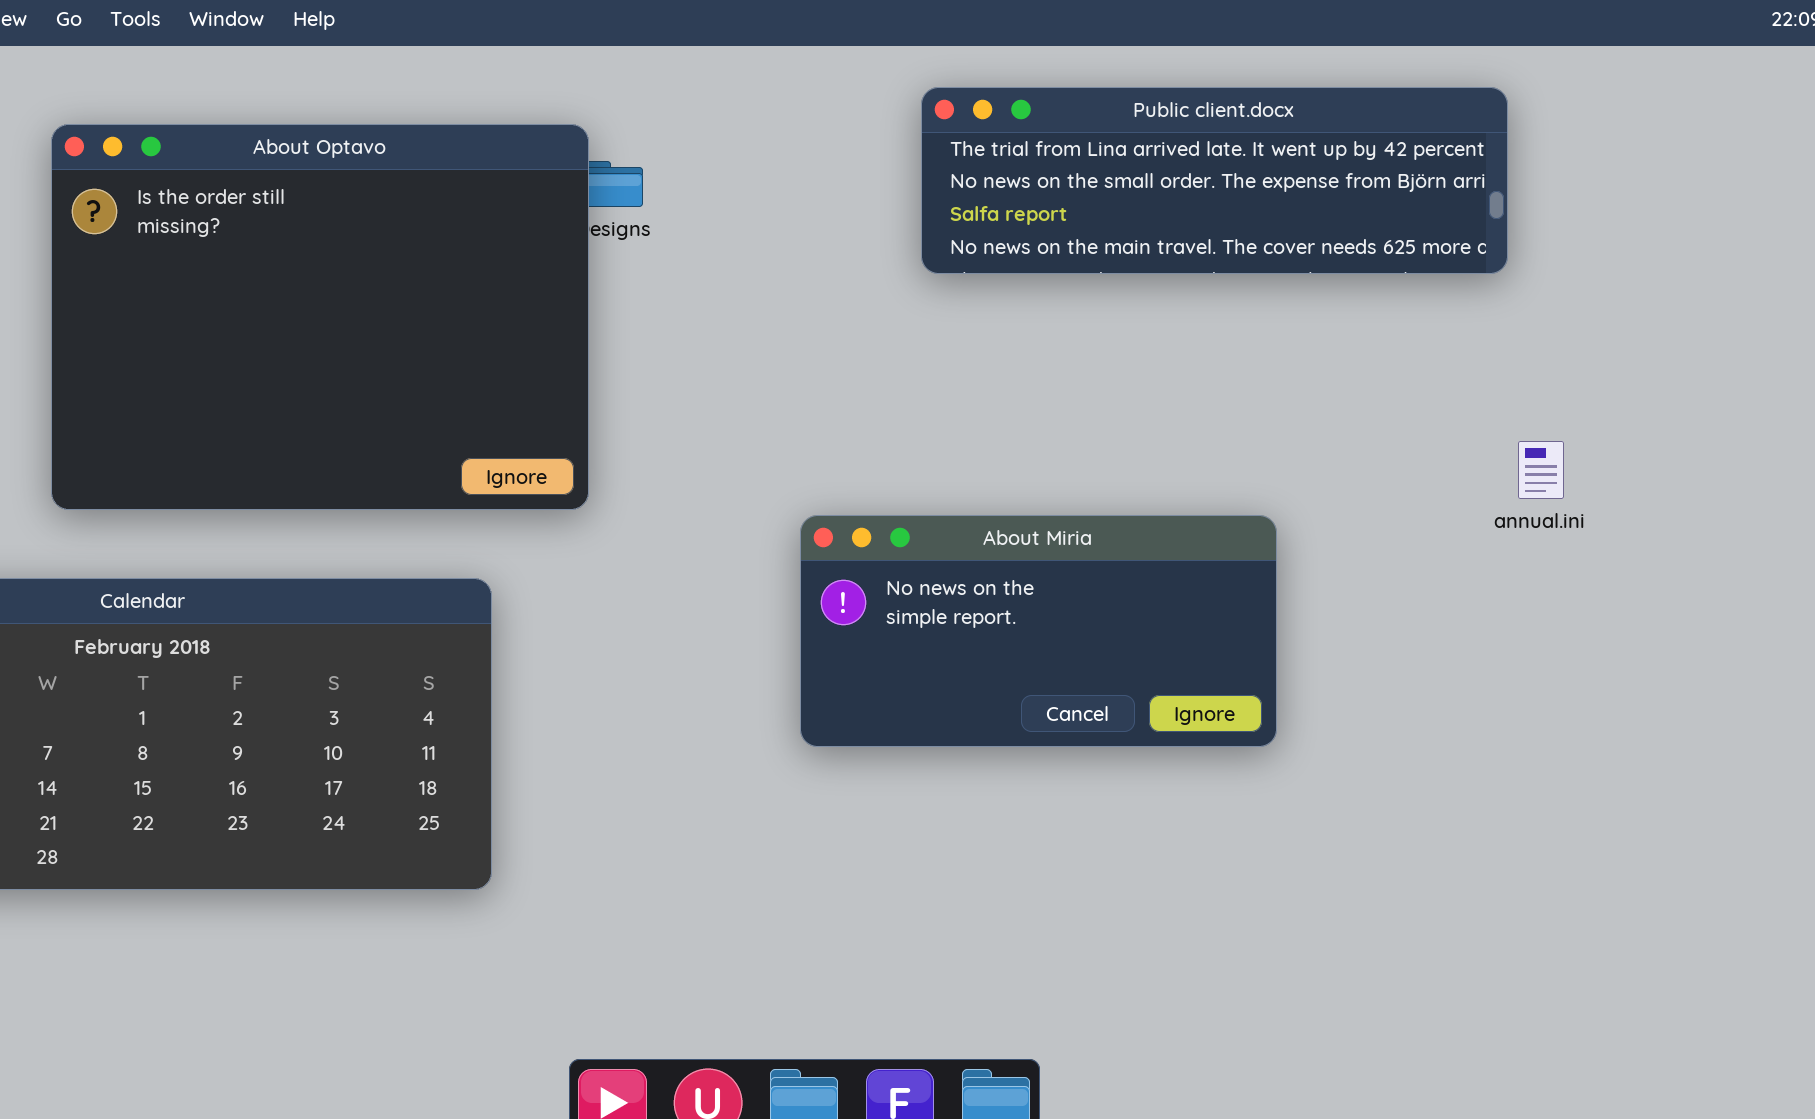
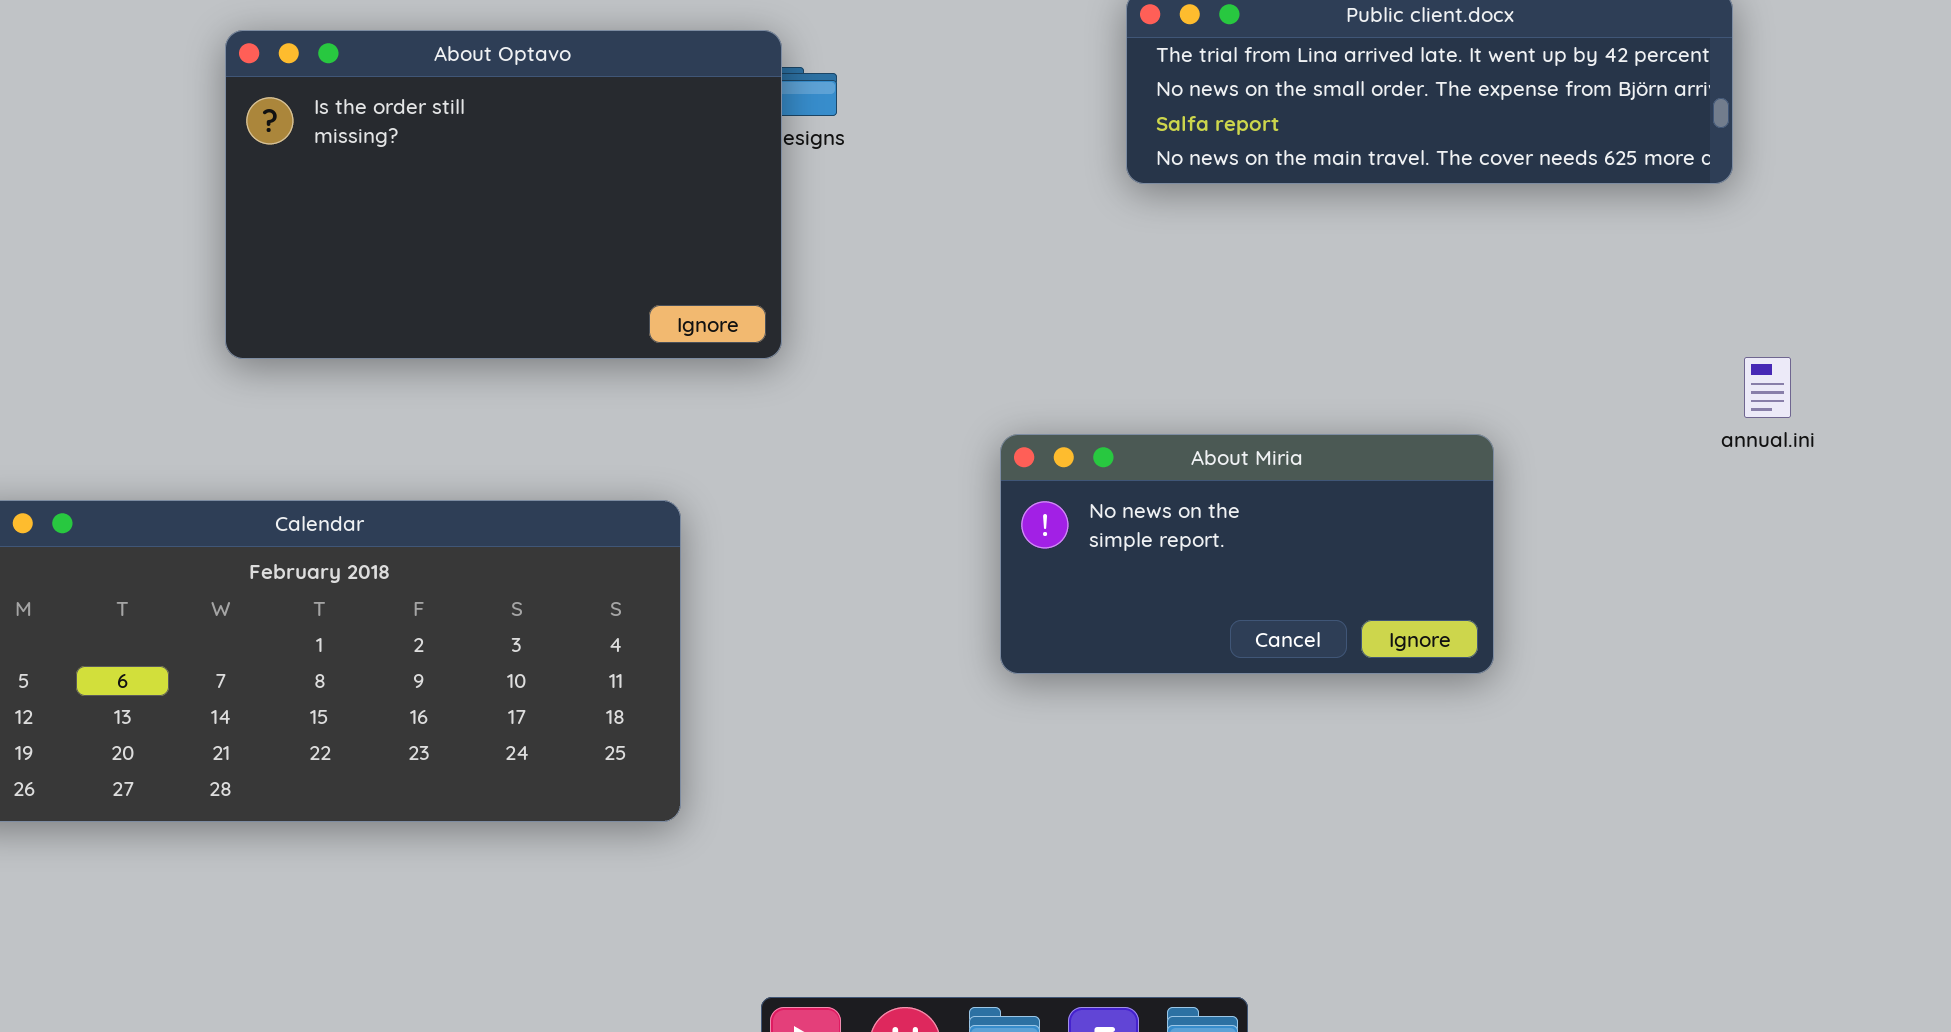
About Optavo: [51,124,589,510] -> [225,30,782,359], resized

